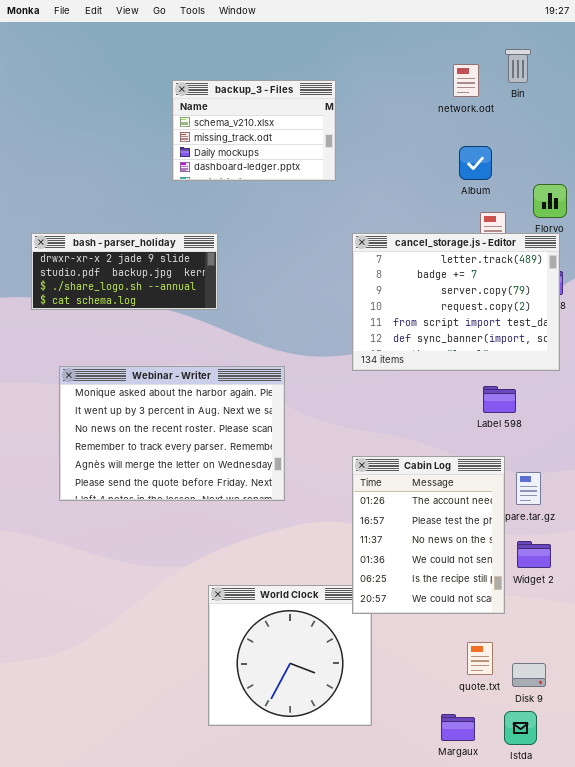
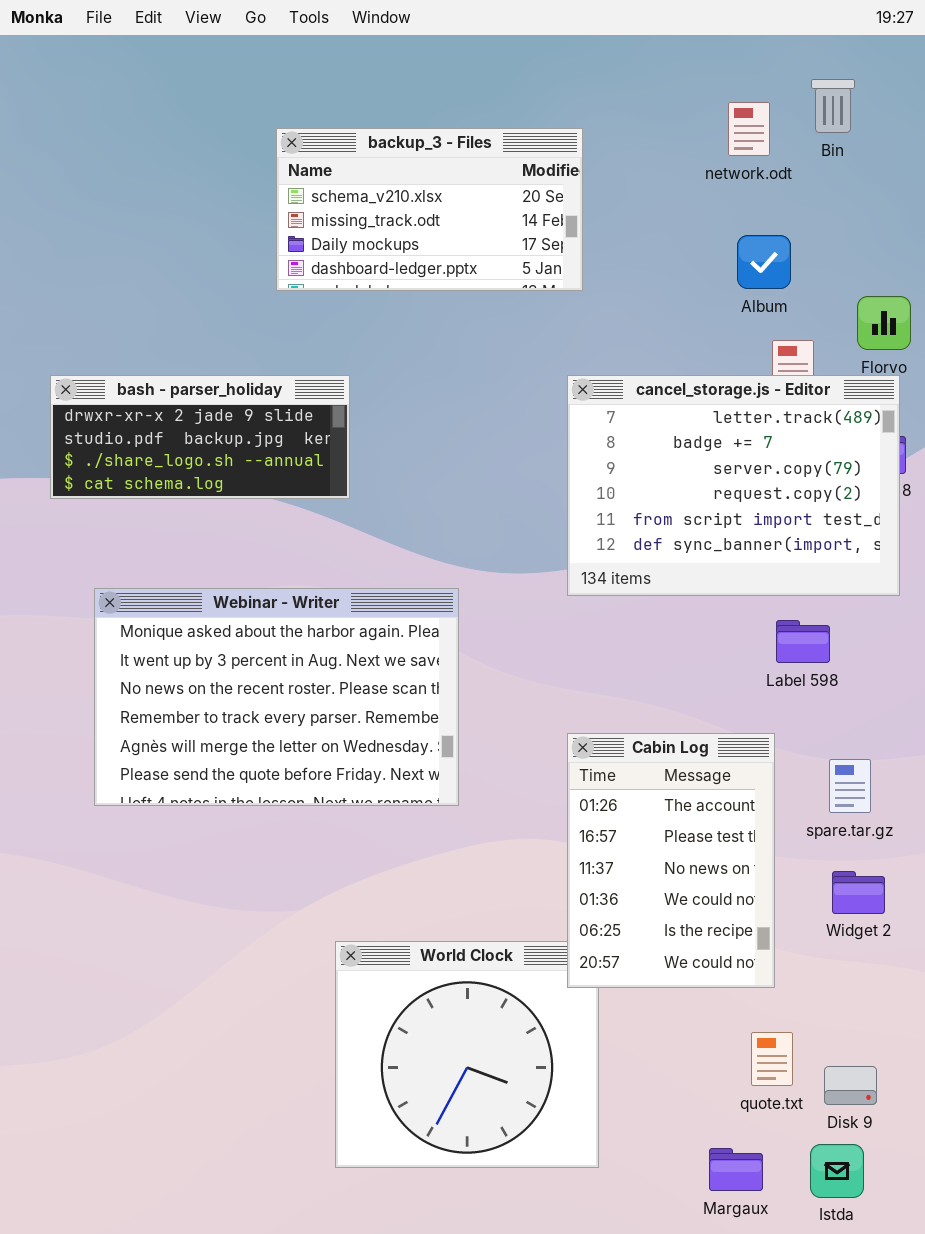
backup_3 - Files: [172,80,336,181] -> [276,128,583,291], resized
Cabin Log: [352,456,505,614] -> [567,733,775,988], resized

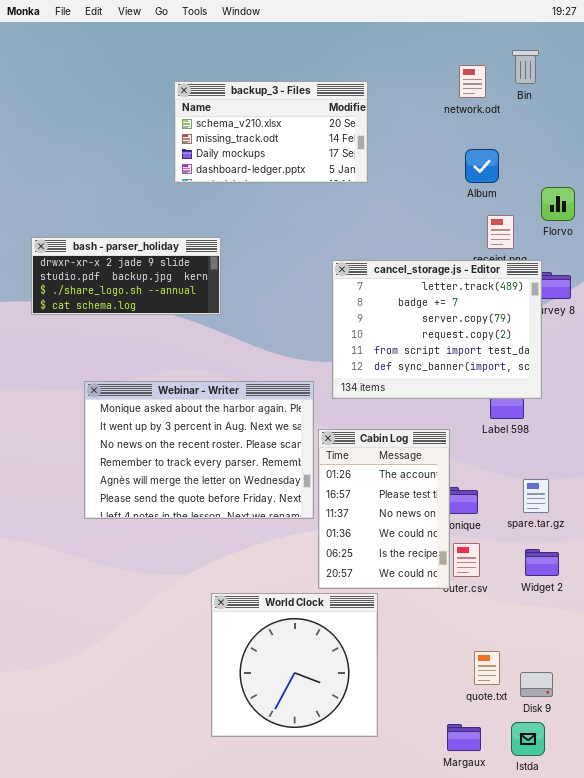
cancel_storage.js - Editor: [567,375,900,596] -> [332,260,542,399], moved
Webinar - Writer: [94,588,459,806] -> [84,381,314,519], moved
Cabin Log: [567,733,775,988] -> [318,429,450,589], moved

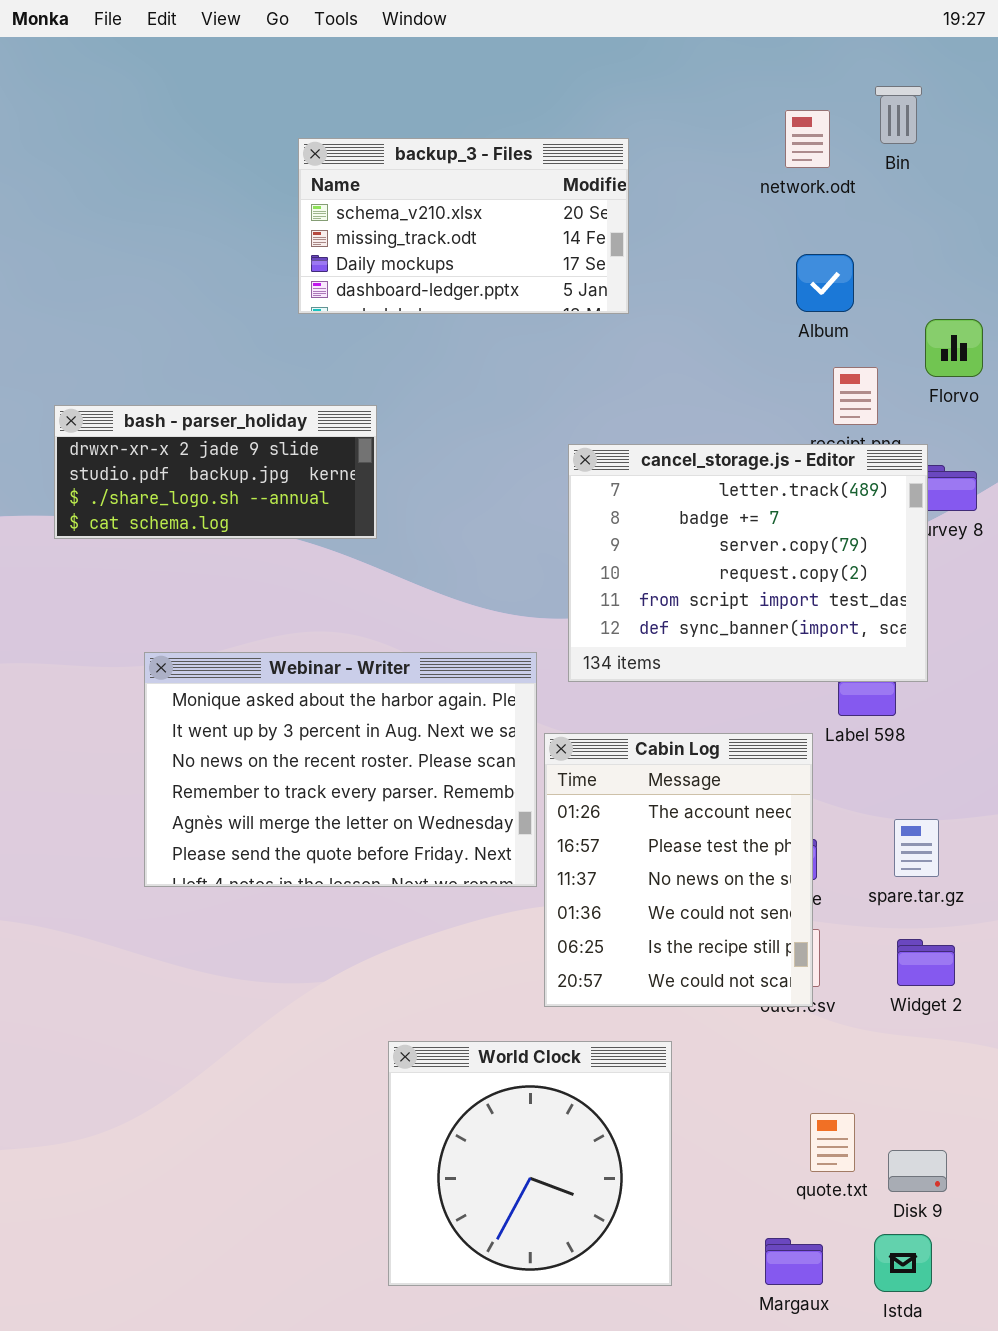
Cabin Log: [318,429,450,589] -> [544,733,813,1007], resized
World Clock: [211,593,378,737] -> [388,1041,672,1286], moved

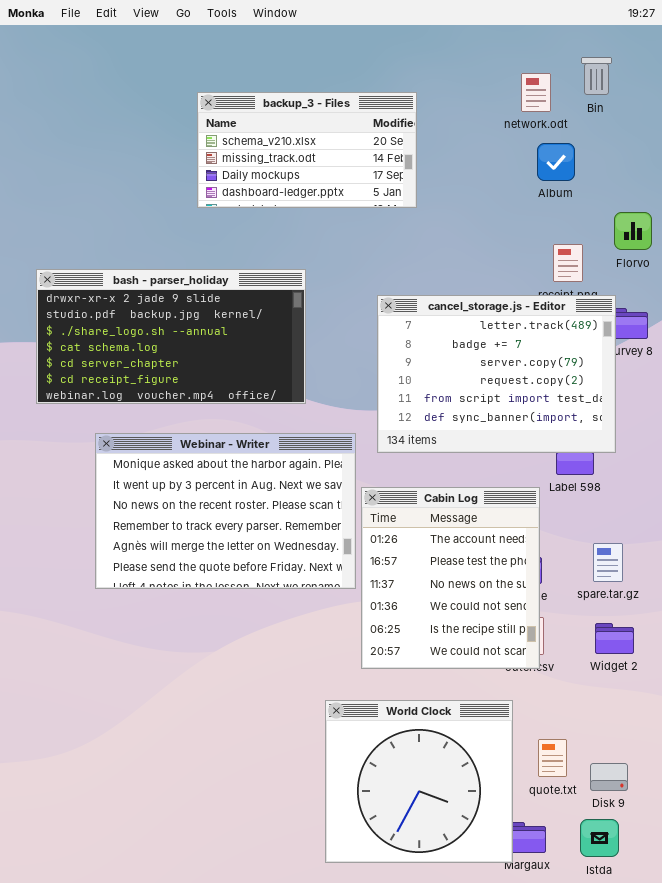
Album: [796,254,854,312] -> [537,143,575,181], moved
bash - parser_holiday: [54,405,377,539] -> [36,269,306,404], resized
World Clock: [388,1041,672,1286] -> [325,700,513,863], moved

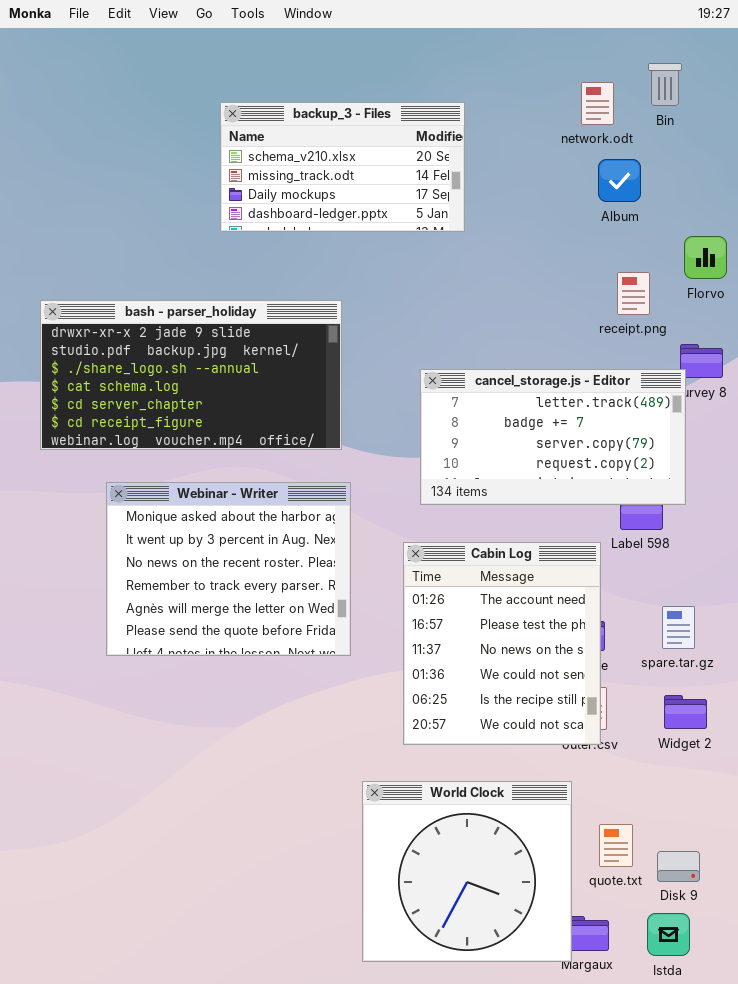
cancel_storage.js - Editor: [377,295,616,453] -> [420,369,686,505], resized
Webinar - Writer: [95,433,356,589] -> [106,482,351,656], resized

